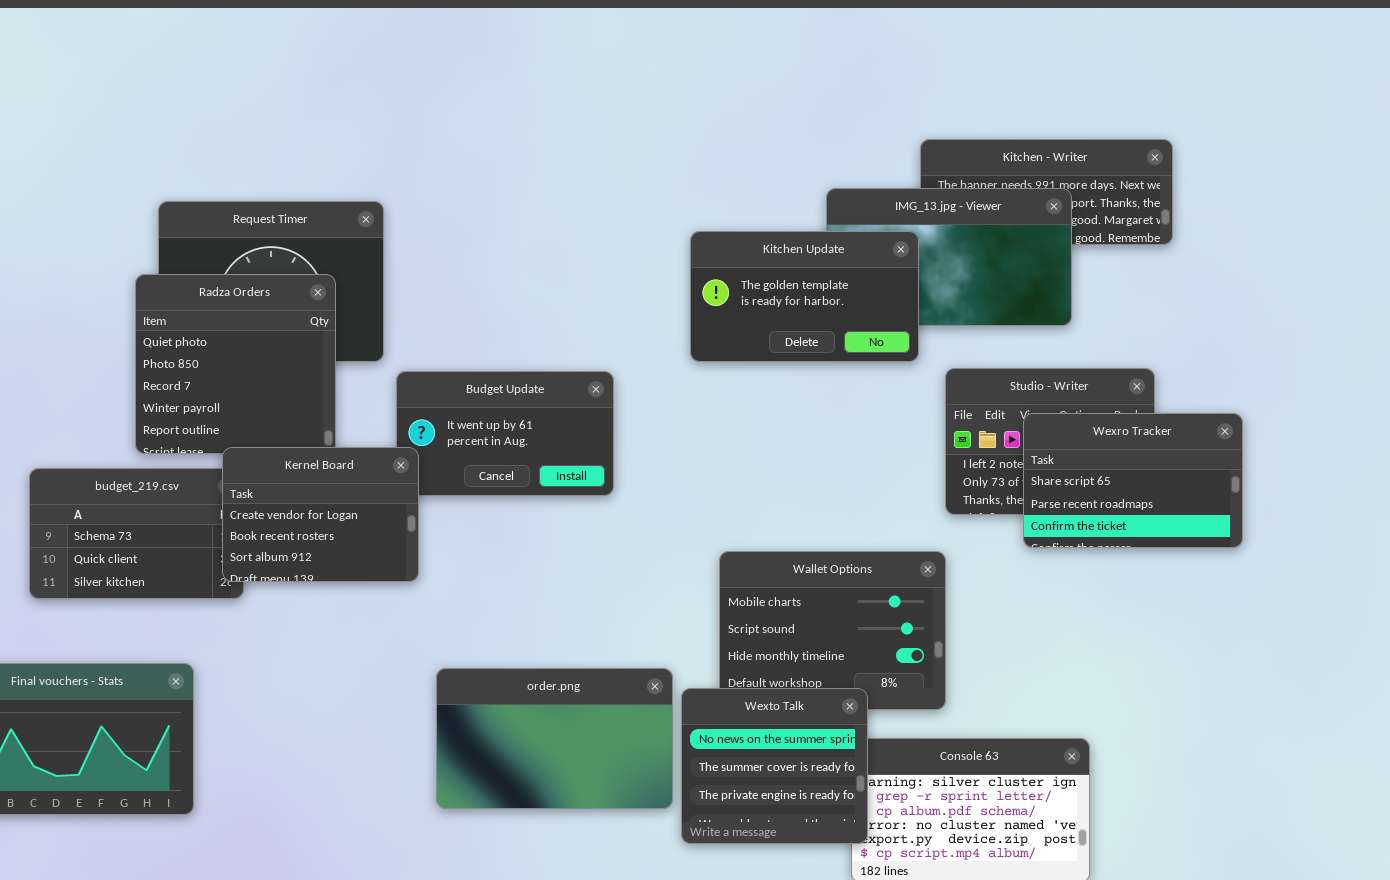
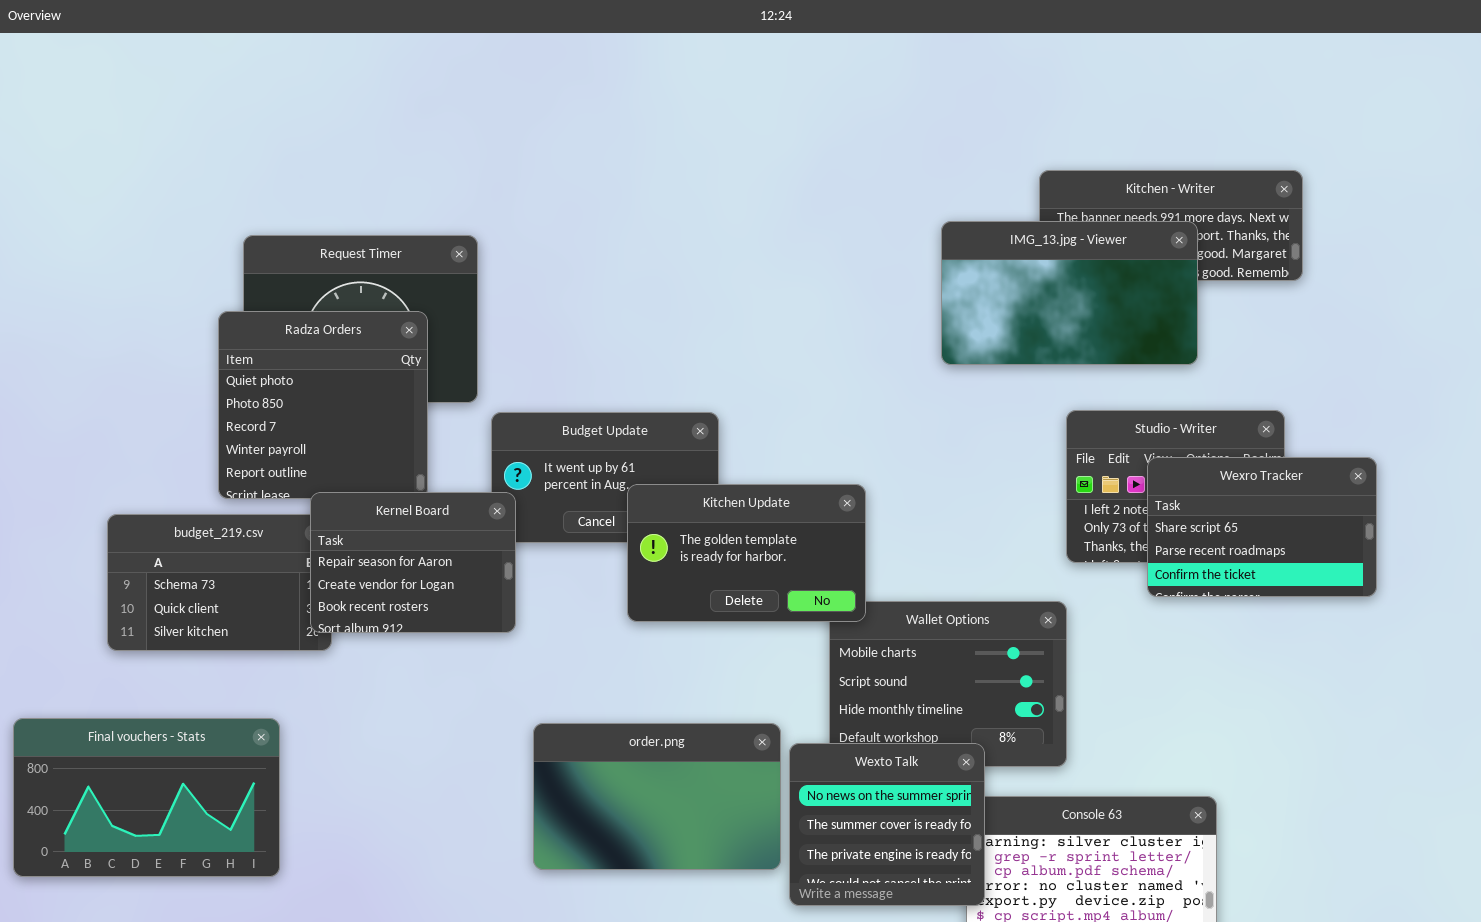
Kitchen Update: [690,231,919,362] -> [627,484,866,622], moved
Kernel Board: [222,447,419,582] -> [310,492,516,633], scrolled up 1 row

